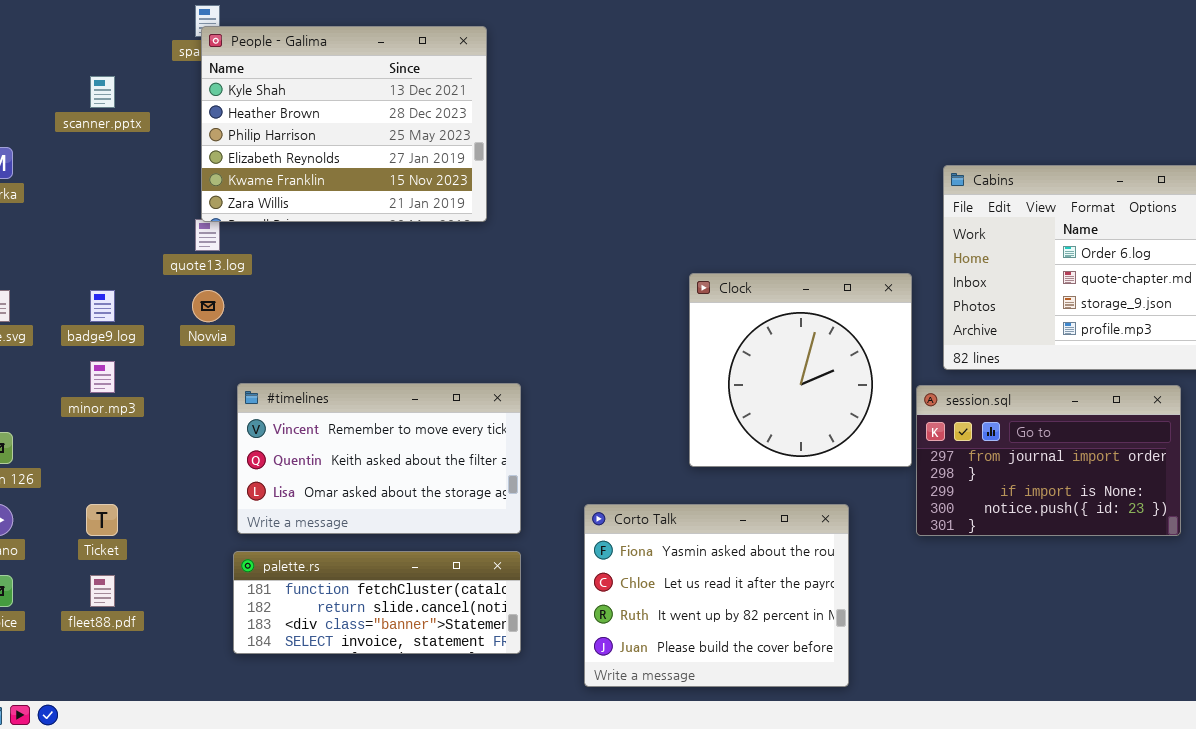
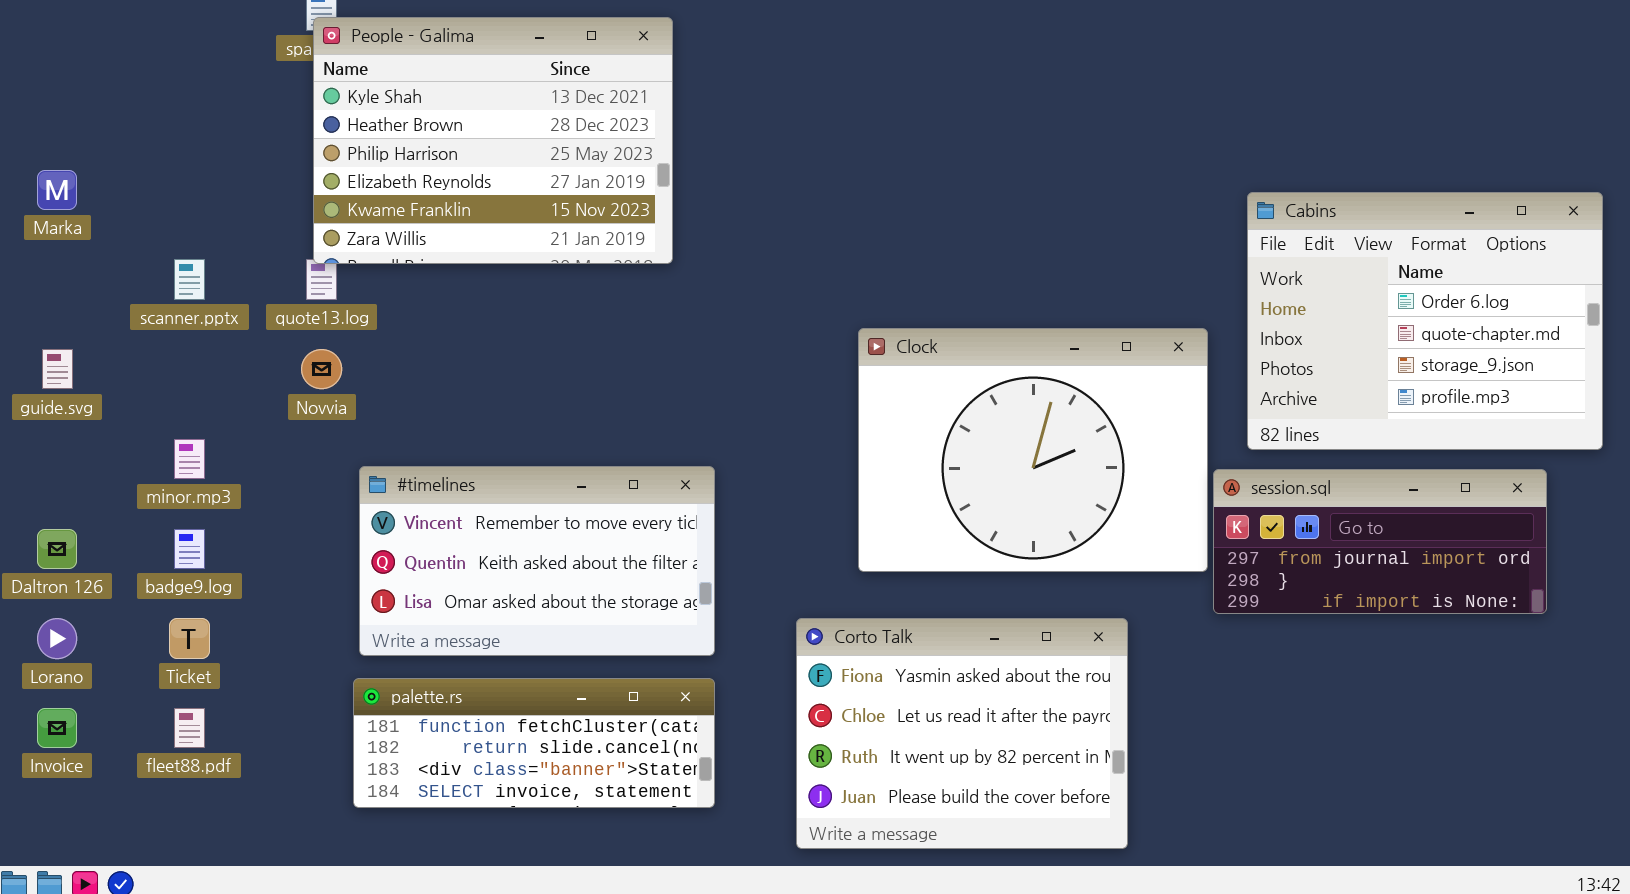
scanner.pptx: [90,76,115,108] -> [174,259,205,300], moved
Clock: [689,273,912,467] -> [858,328,1208,572], resized
badge9.log: [90,290,115,322] -> [174,529,205,569], moved
session.sql: [916,385,1181,536] -> [1213,469,1547,614], resized

